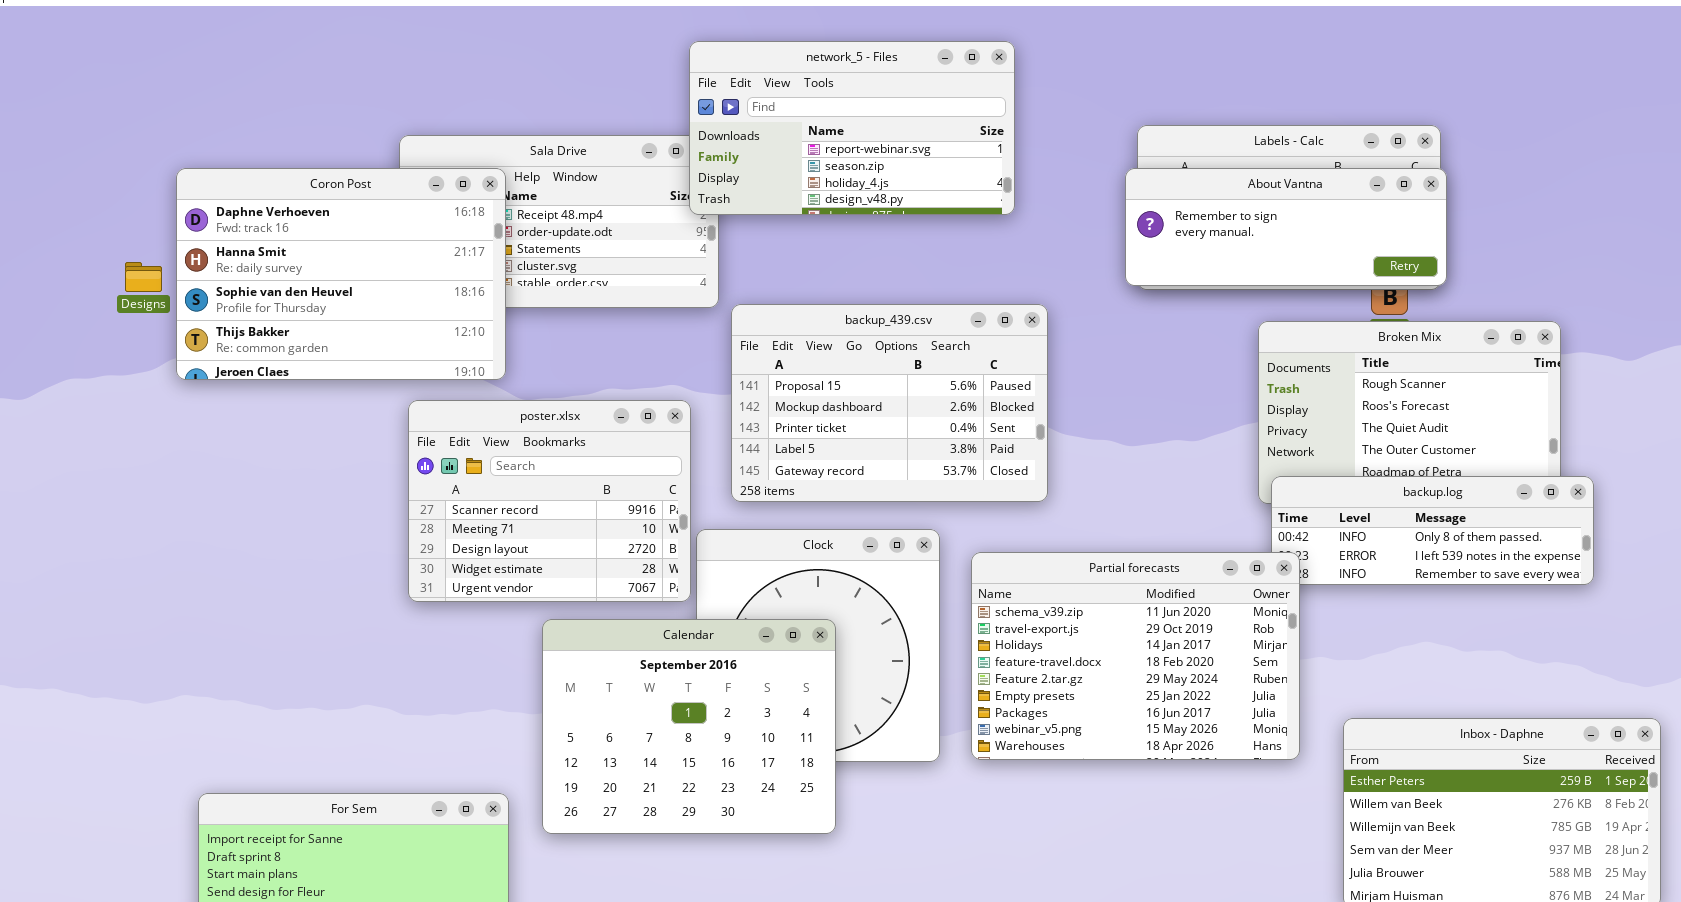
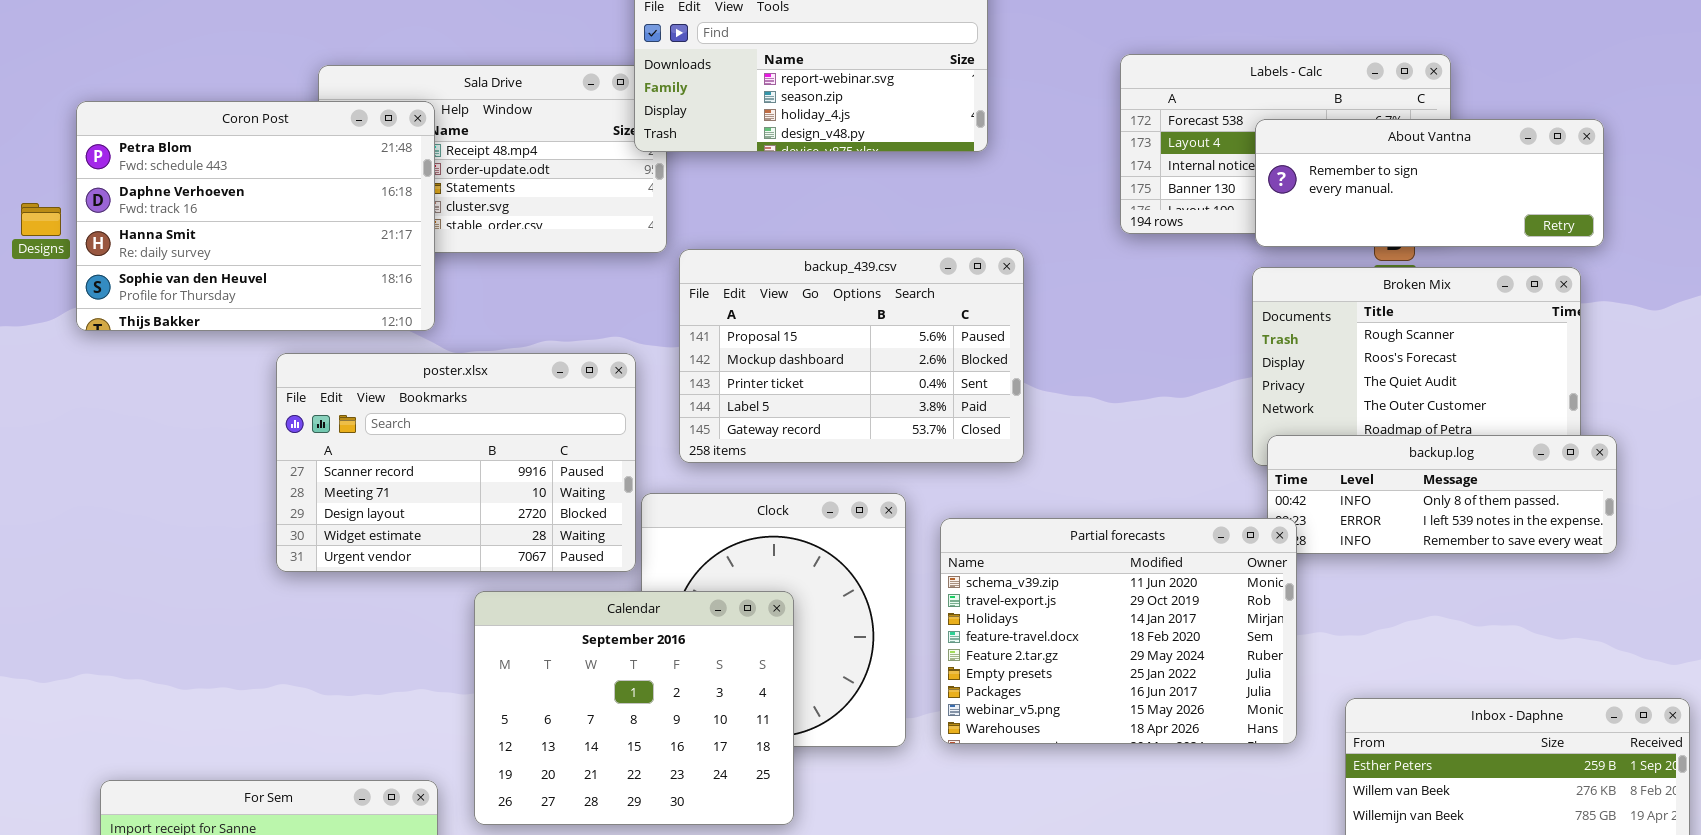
Coron Post: [176,168,506,380] -> [76,101,435,331], scrolled up 1 row
About Vantna: [1125,168,1447,286] -> [1255,119,1604,247], moved
poster.xlsx: [408,400,691,602] -> [276,353,636,572], resized

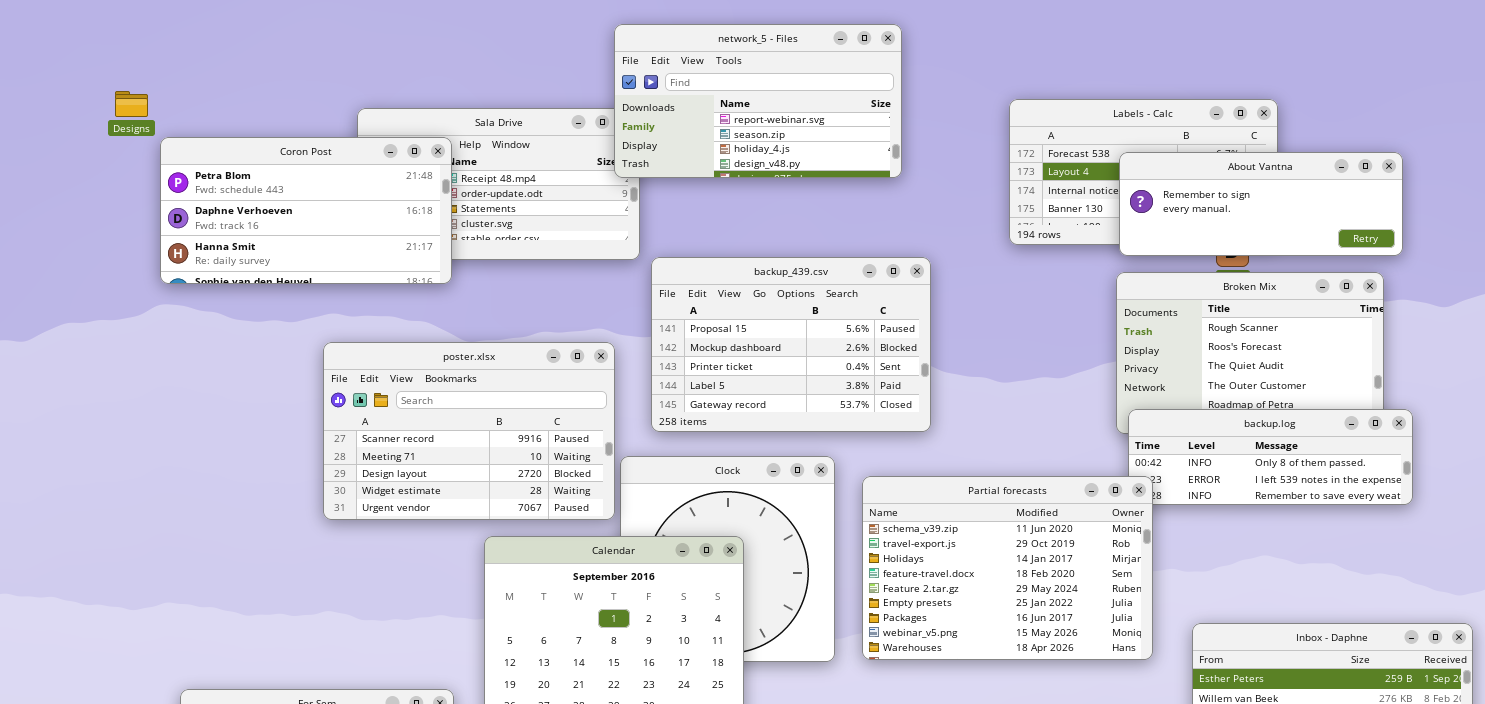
Coron Post: [76,101,435,331] -> [160,137,452,284], resized
Designs: [21,203,61,236] -> [115,91,148,117], moved

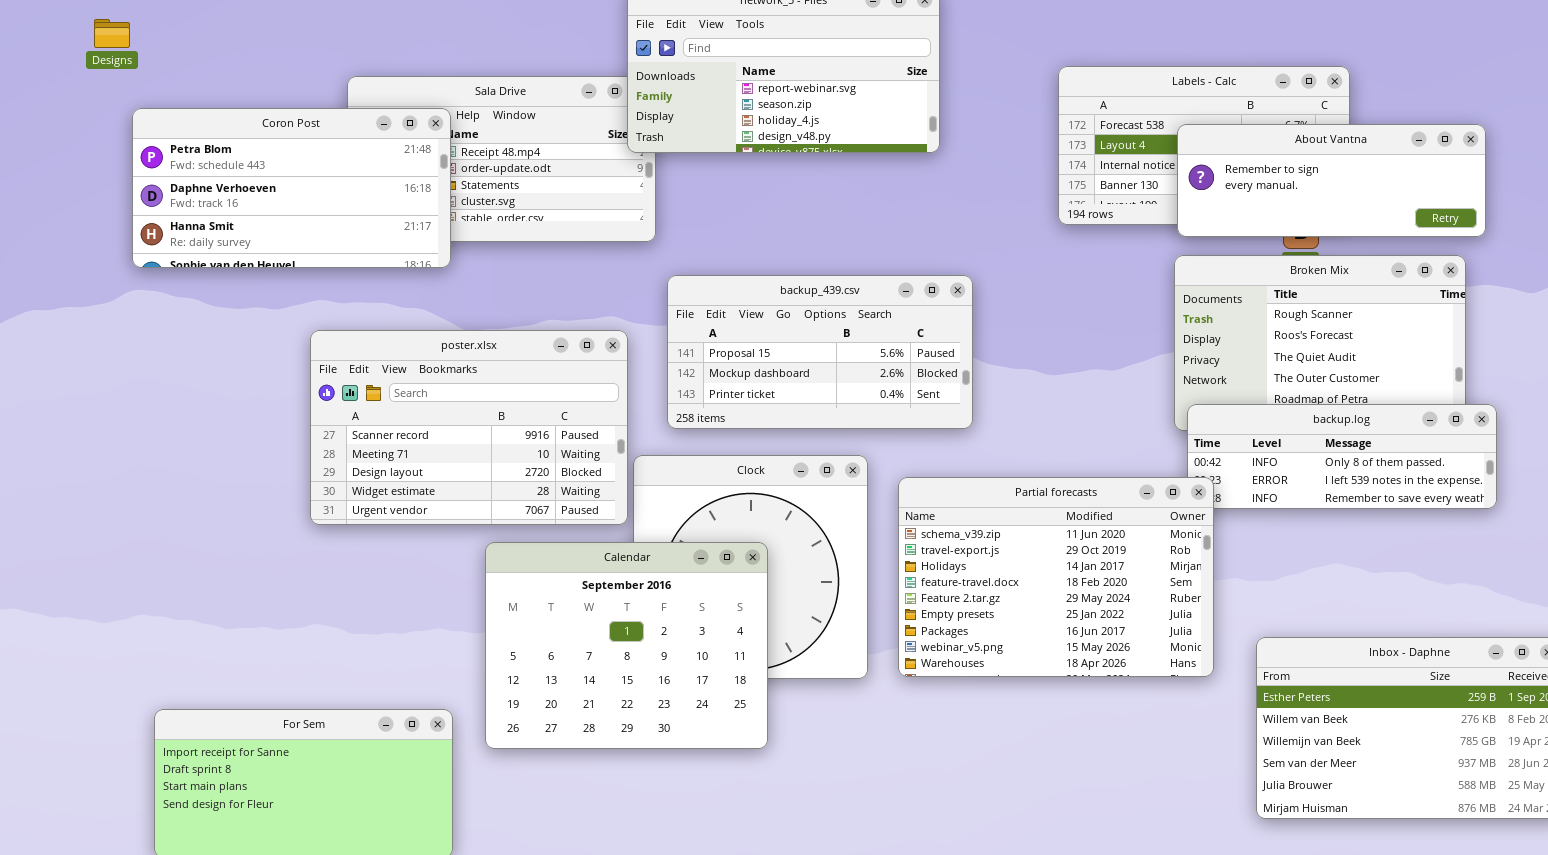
Designs: [115,91,148,117] -> [94,19,130,48], moved
backup_439.csv: [651,257,931,432] -> [667,275,973,429], resized

